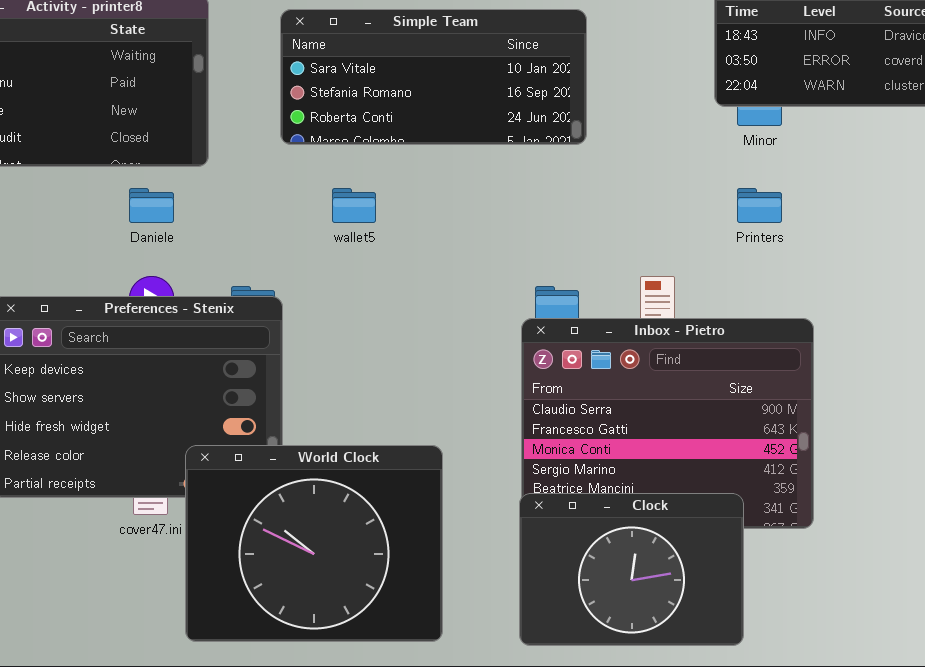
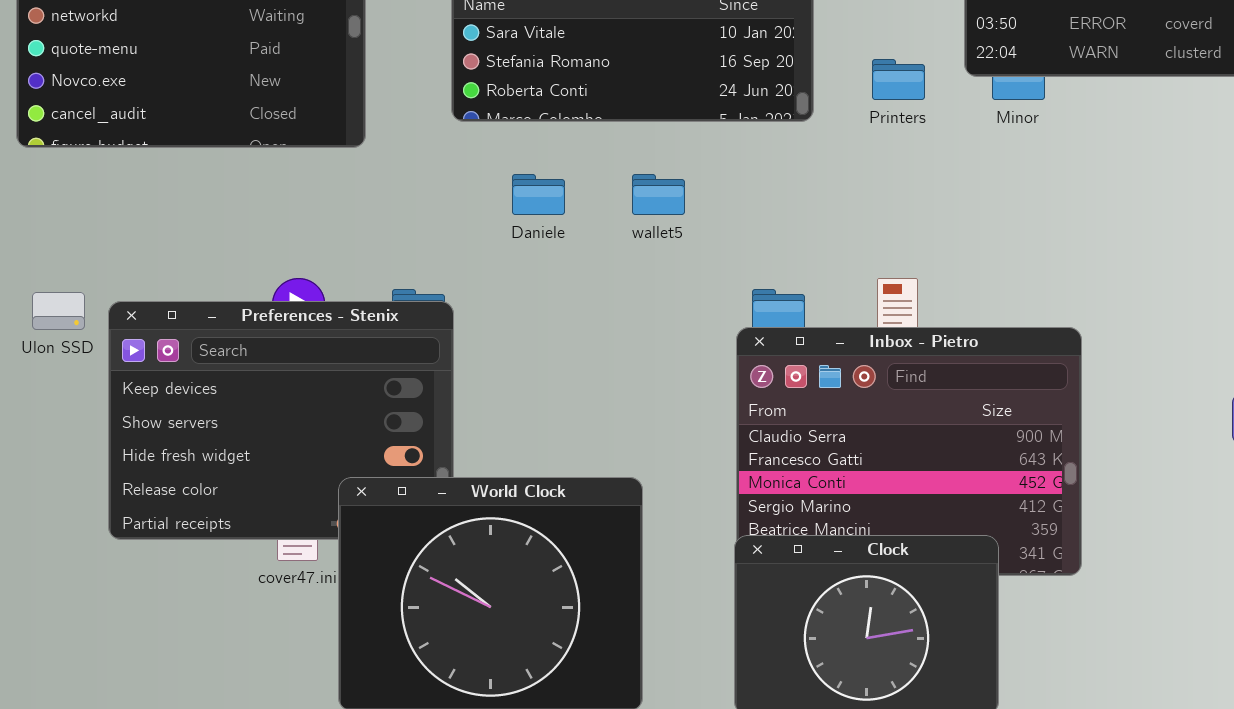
Daniele: [129,188,174,223] -> [512,174,565,215], moved
wallet5: [332,188,376,223] -> [632,174,685,215], moved
Printers: [737,188,782,223] -> [872,59,925,100], moved

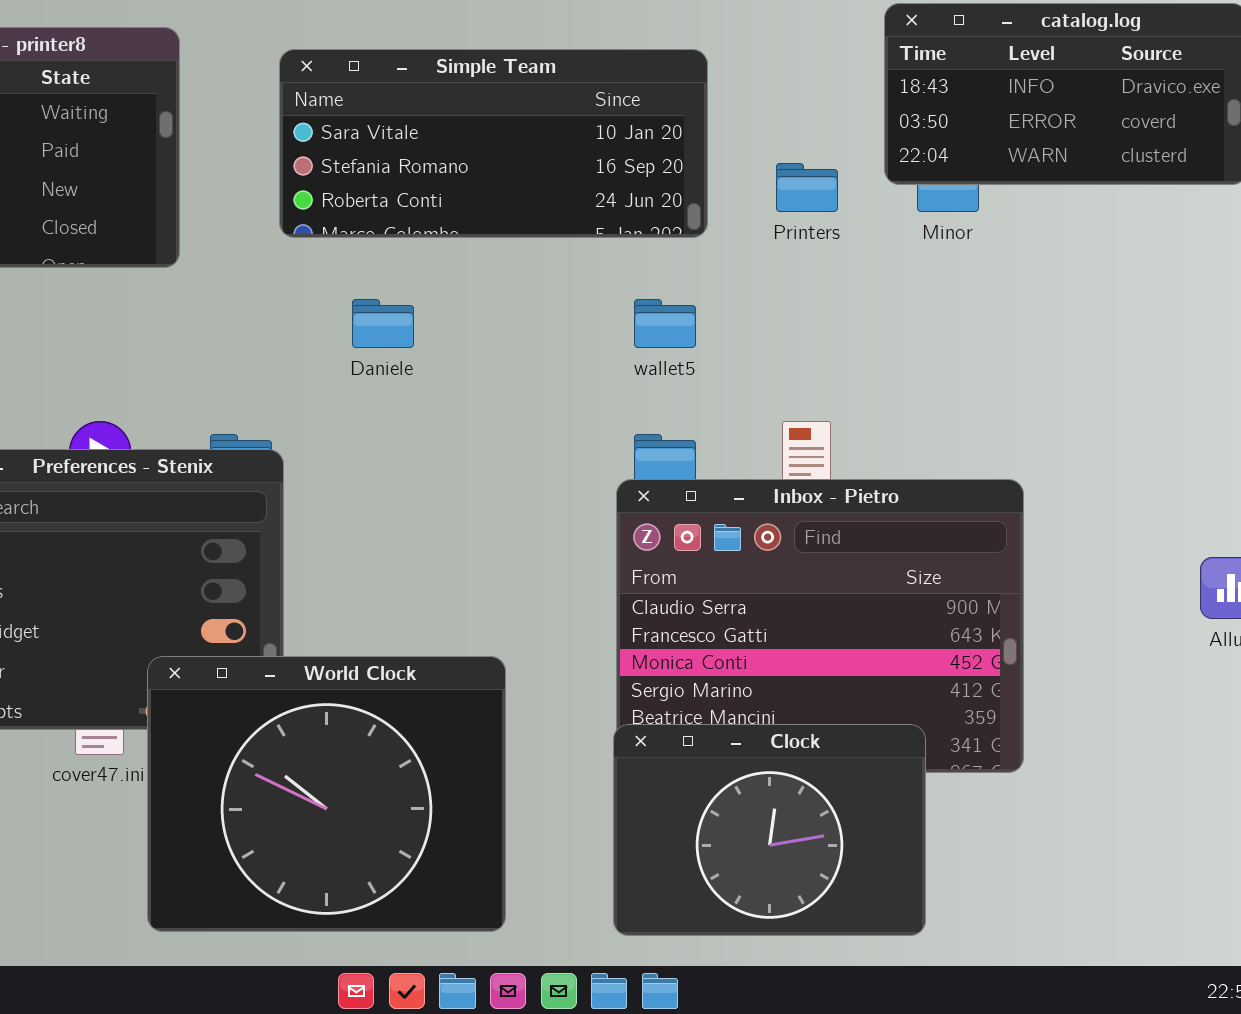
wallet5: [632,174,685,215] -> [634,299,696,348], moved

